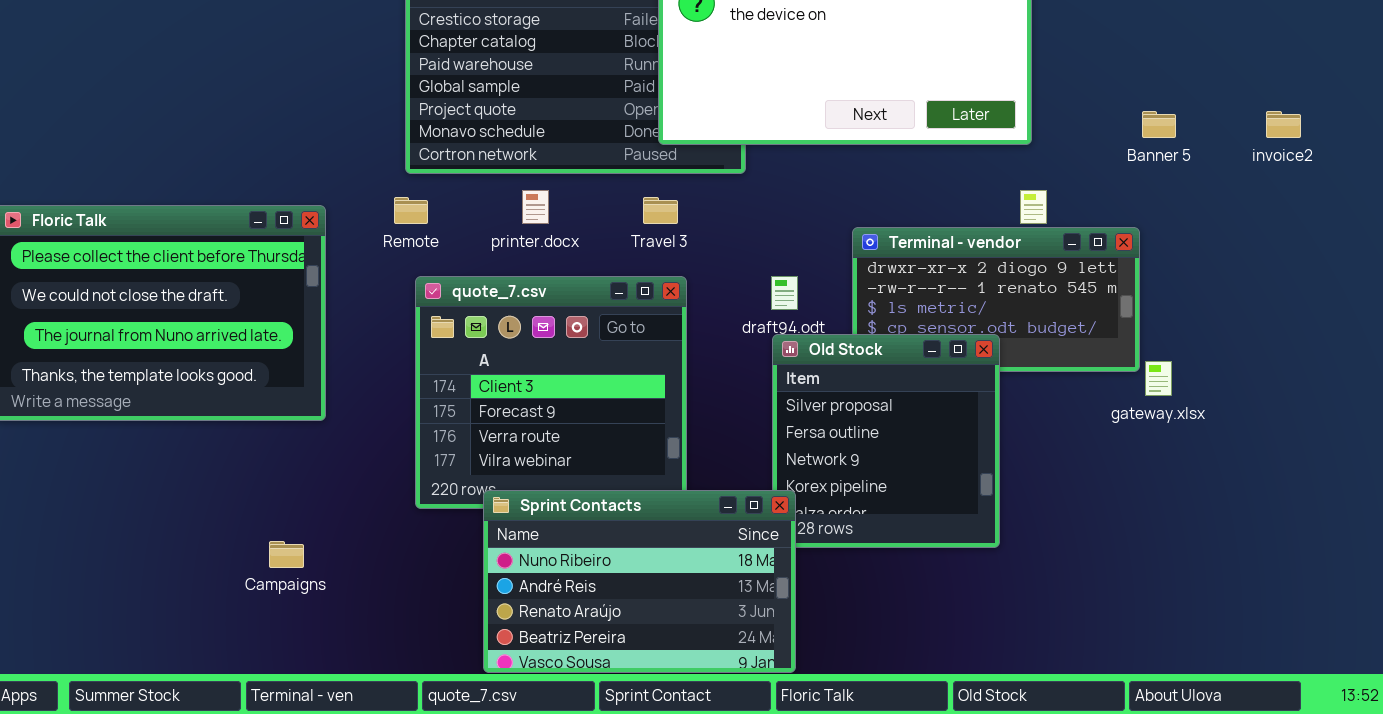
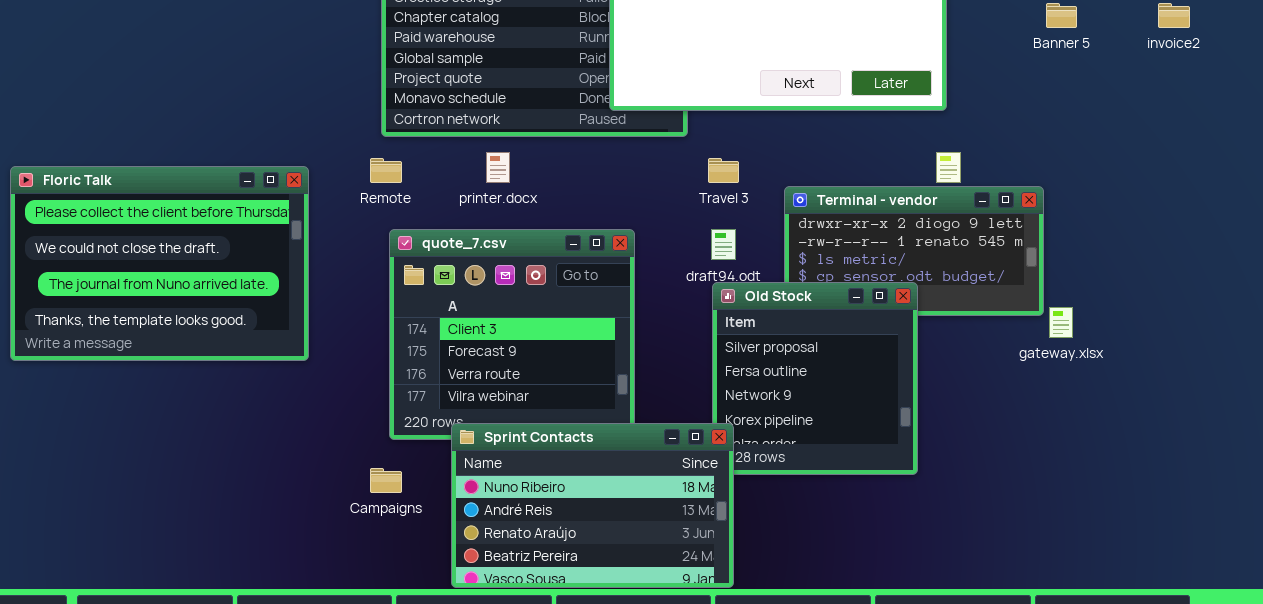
Banner 5: [1142,111,1176,138] -> [1046,3,1077,28], moved
invoice2: [1266,111,1301,138] -> [1158,3,1190,28], moved
Travel 3: [643,197,678,224] -> [708,158,739,183], moved
Campaigns: [269,541,304,568] -> [370,468,402,493], moved

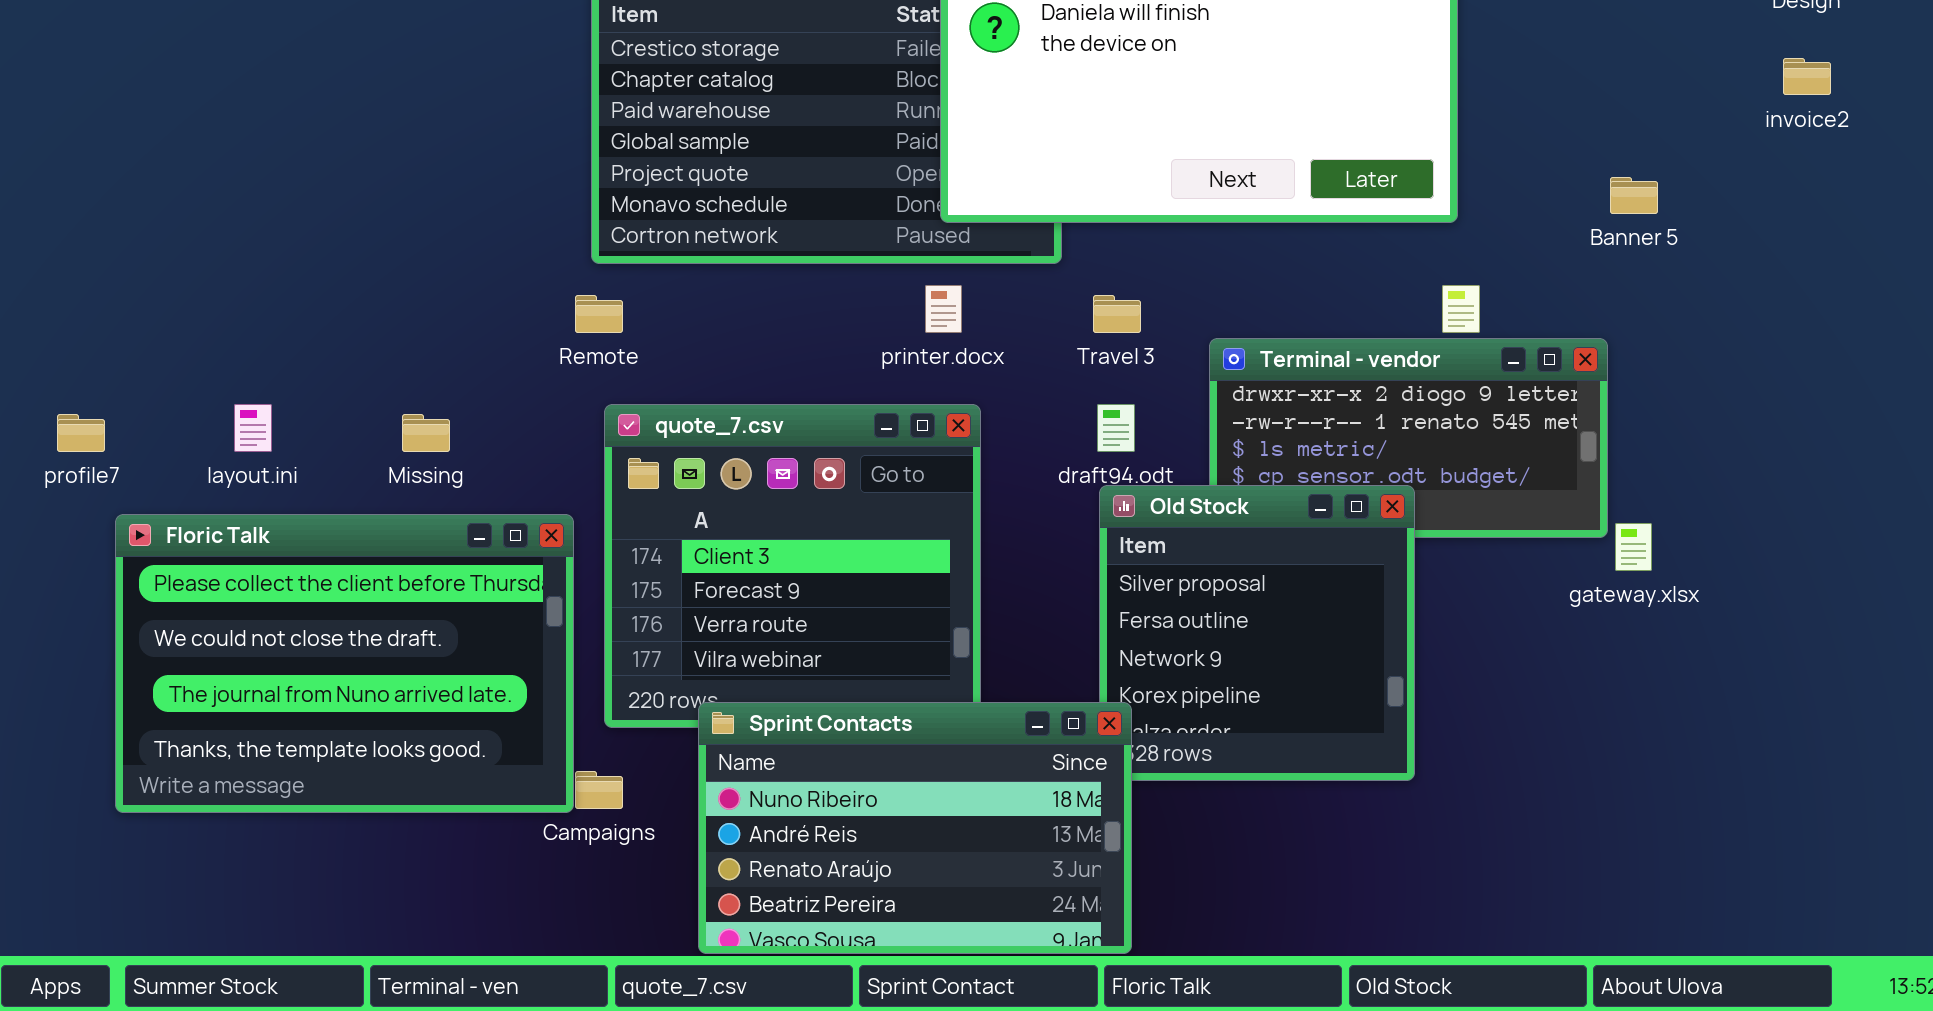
Banner 5: [1046,3,1077,28] -> [1610,177,1658,214], moved
printer.docx: [486,152,510,183] -> [925,285,962,333], moved
Floric Talk: [10,166,309,361] -> [115,514,574,813], moved

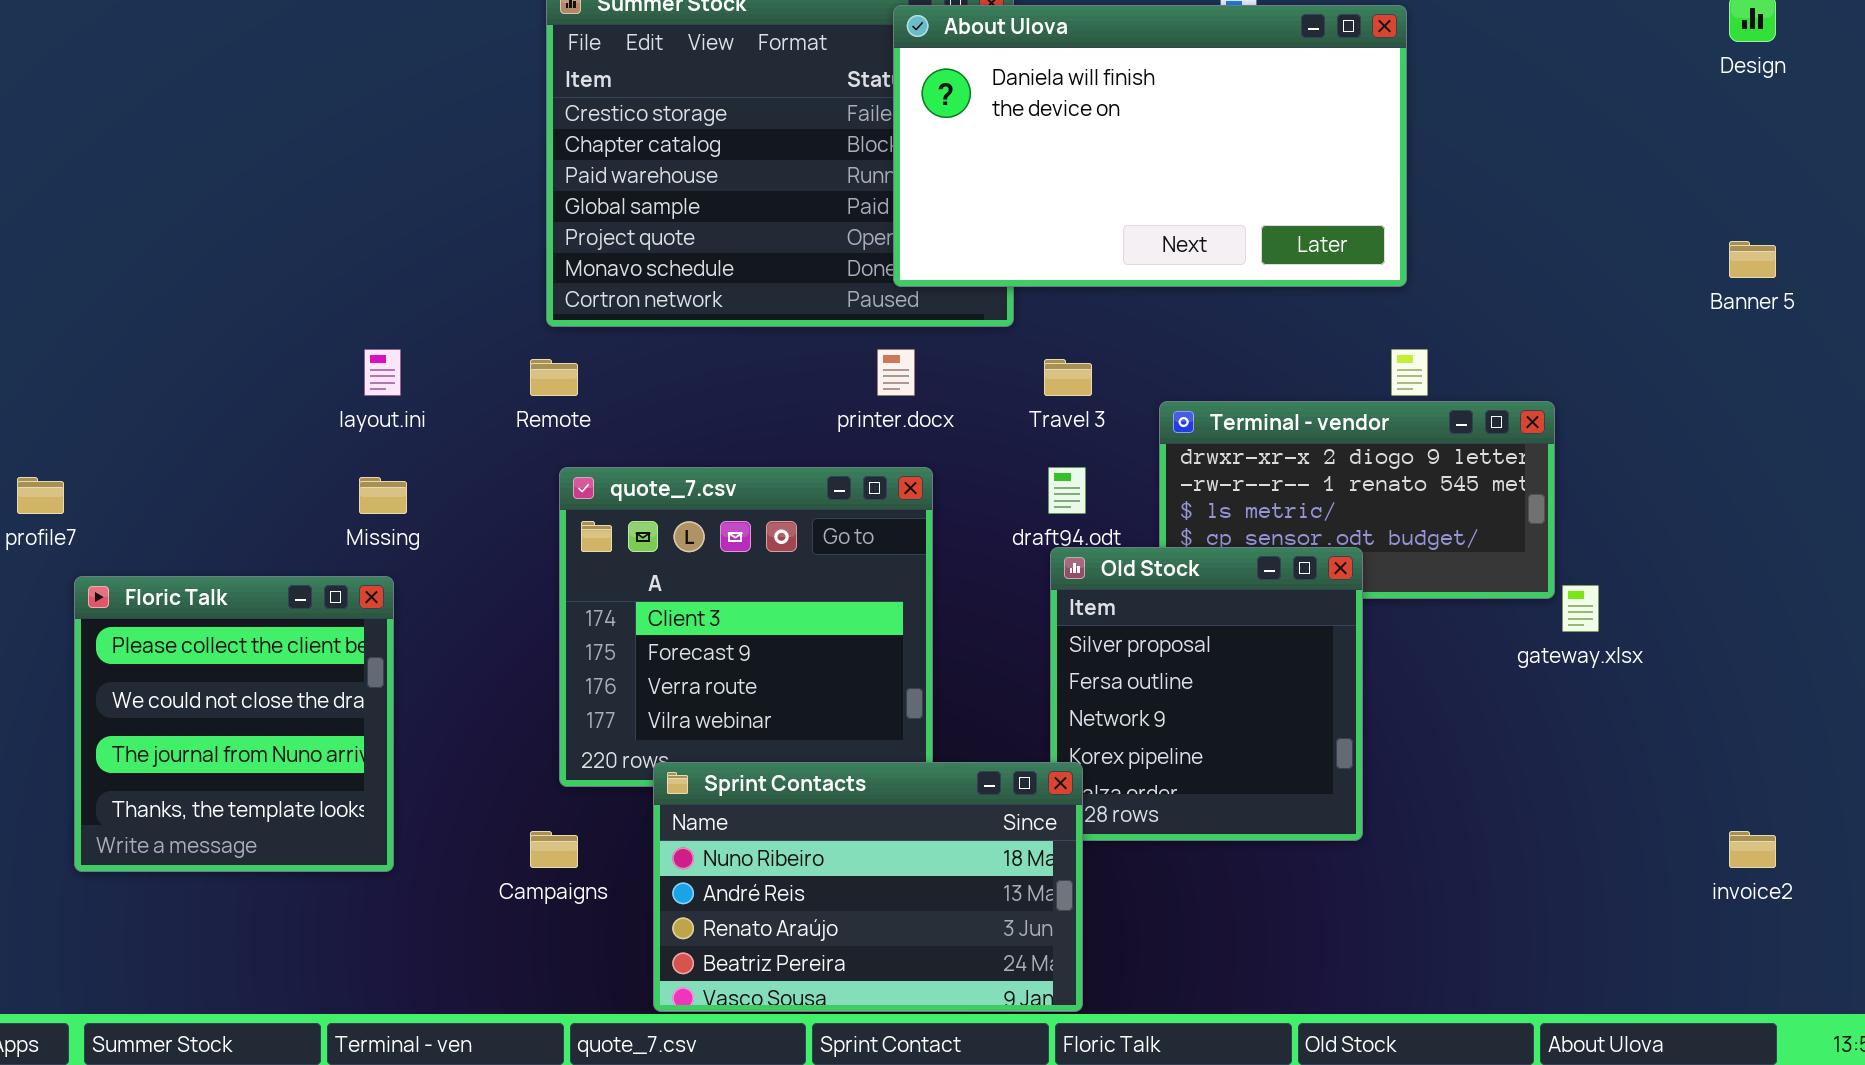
invoice2: [1783,58,1831,95] -> [1729,831,1776,868], moved
Banner 5: [1610,177,1658,214] -> [1729,241,1776,278], moved
layout.ini: [234,404,272,452] -> [364,349,401,396], moved
Floric Talk: [115,514,574,813] -> [74,576,394,872], resized

